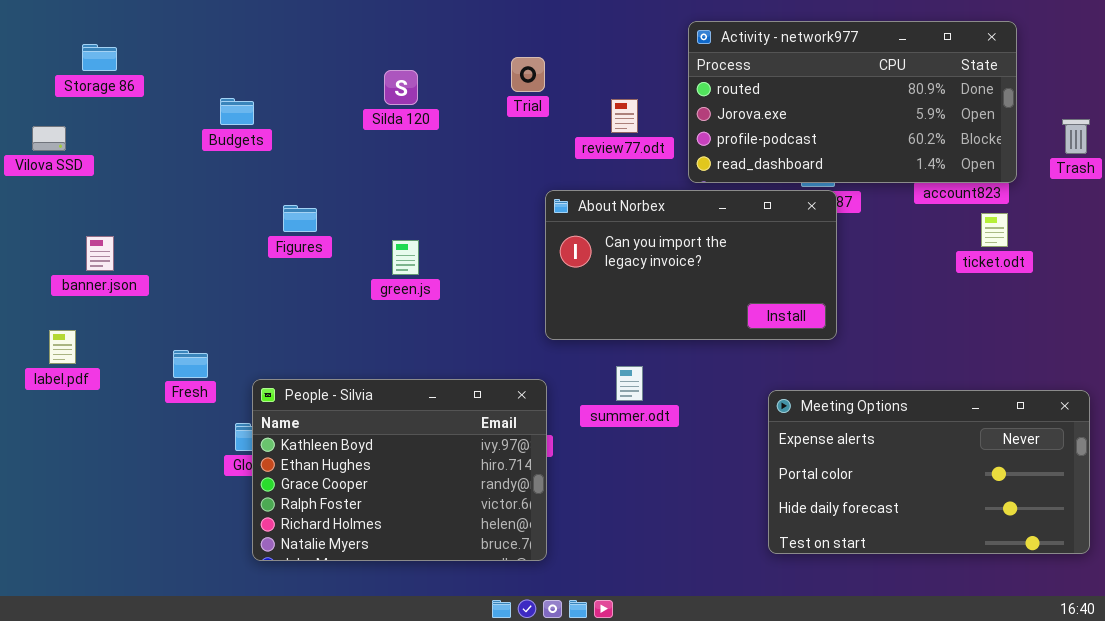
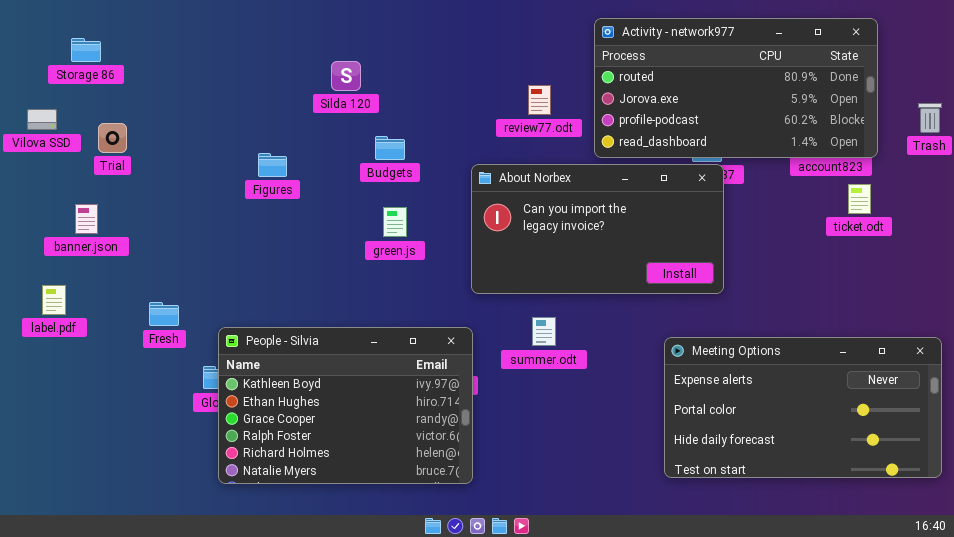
Trial: [511,57,545,92] -> [98,123,127,153], moved
Budgets: [220,98,254,125] -> [375,136,405,160], moved
Figures: [283,205,317,232] -> [258,153,287,177], moved
green.js: [392,240,419,275] -> [383,207,407,237], moved

